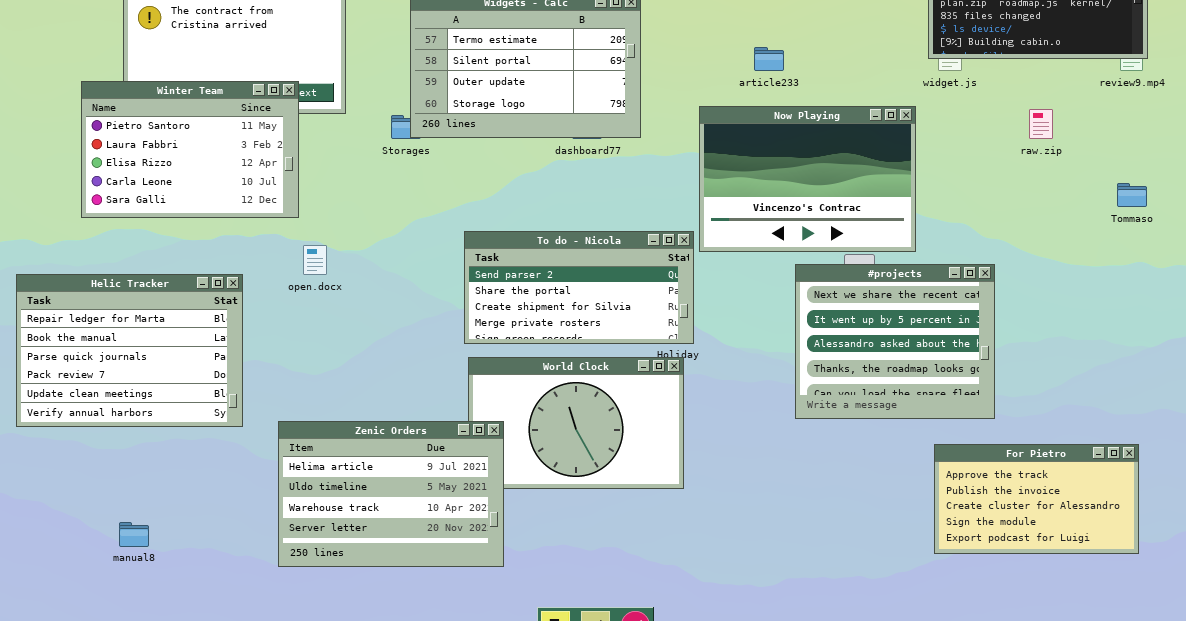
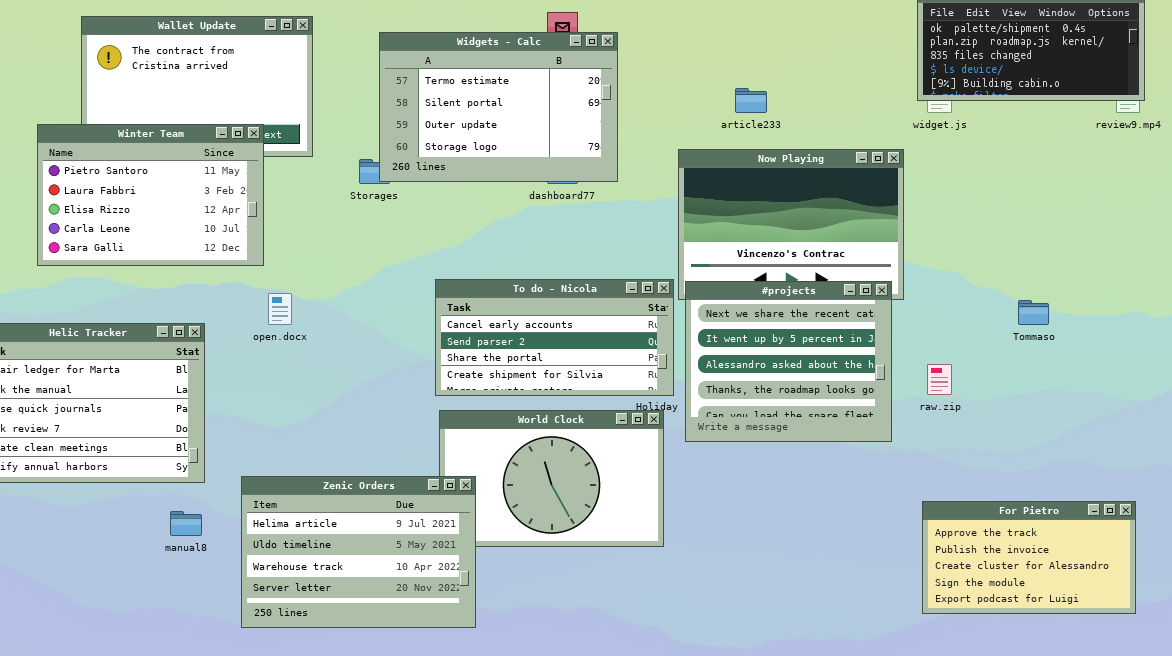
raw.zip: [1029,109,1053,139] -> [927,364,952,395], moved
Tommaso: [1117,183,1147,207] -> [1018,300,1049,325], moved
To do - Nicola: [464,231,694,344] -> [435,279,674,396], scrolled up 1 row
#projects: [795,264,995,419] -> [685,281,892,442], moved
manual8: [119,522,149,547] -> [170,511,202,536], moved

